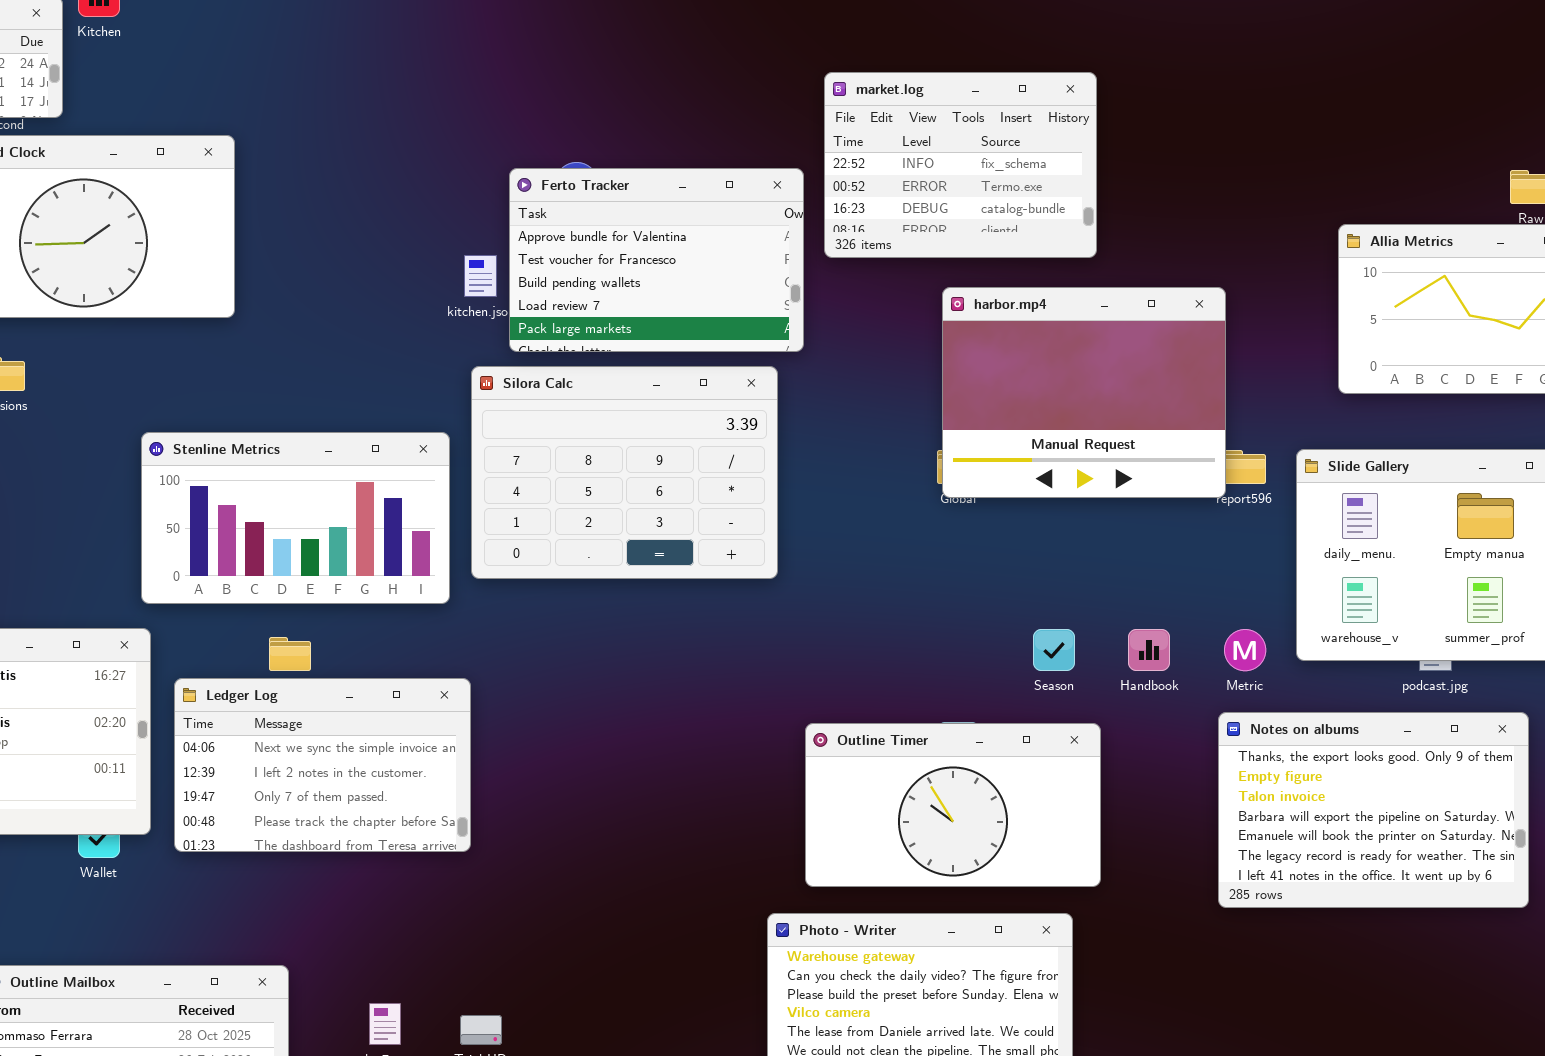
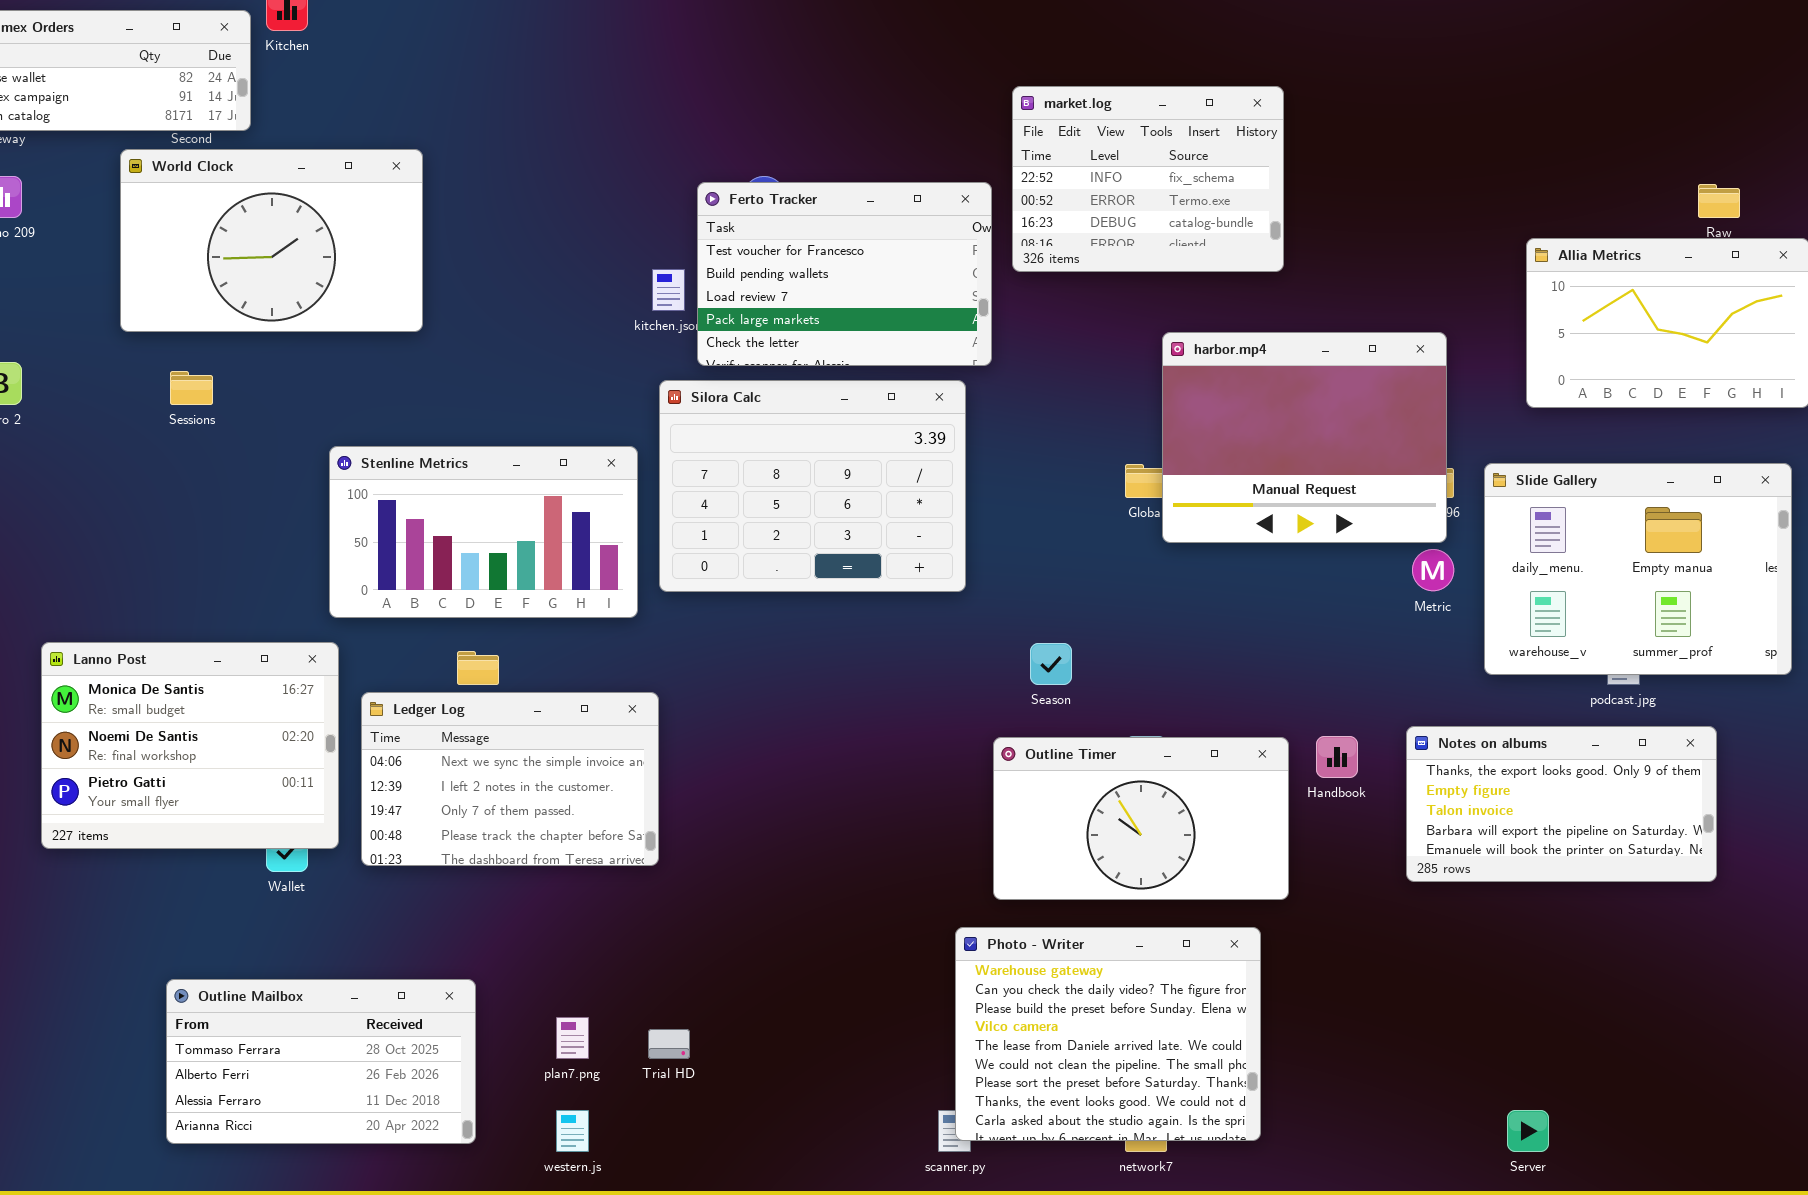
Ferto Tracker: [509,168,804,352] -> [697,182,992,366], scrolled down 1 row
harbor.mp4: [942,287,1226,498] -> [1162,332,1447,543], moved
Season: [1033,629,1075,671] -> [1030,643,1072,685], moved
Handbook: [1128,629,1170,671] -> [1316,736,1358,778], moved
Metric: [1224,629,1266,671] -> [1412,549,1454,591], moved
Notes on albums: [1218,712,1529,908] -> [1406,726,1717,882], resized

